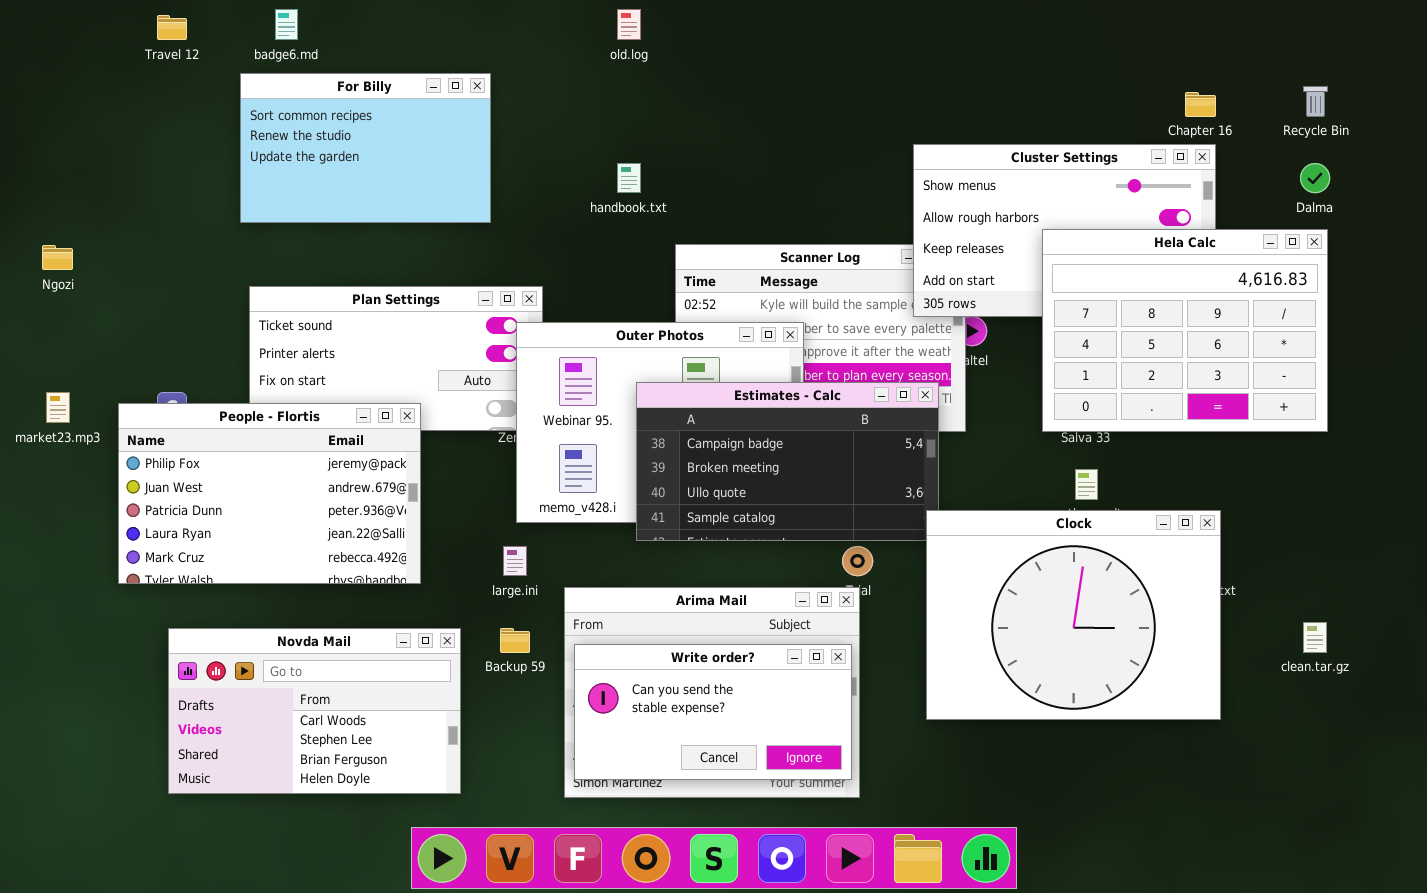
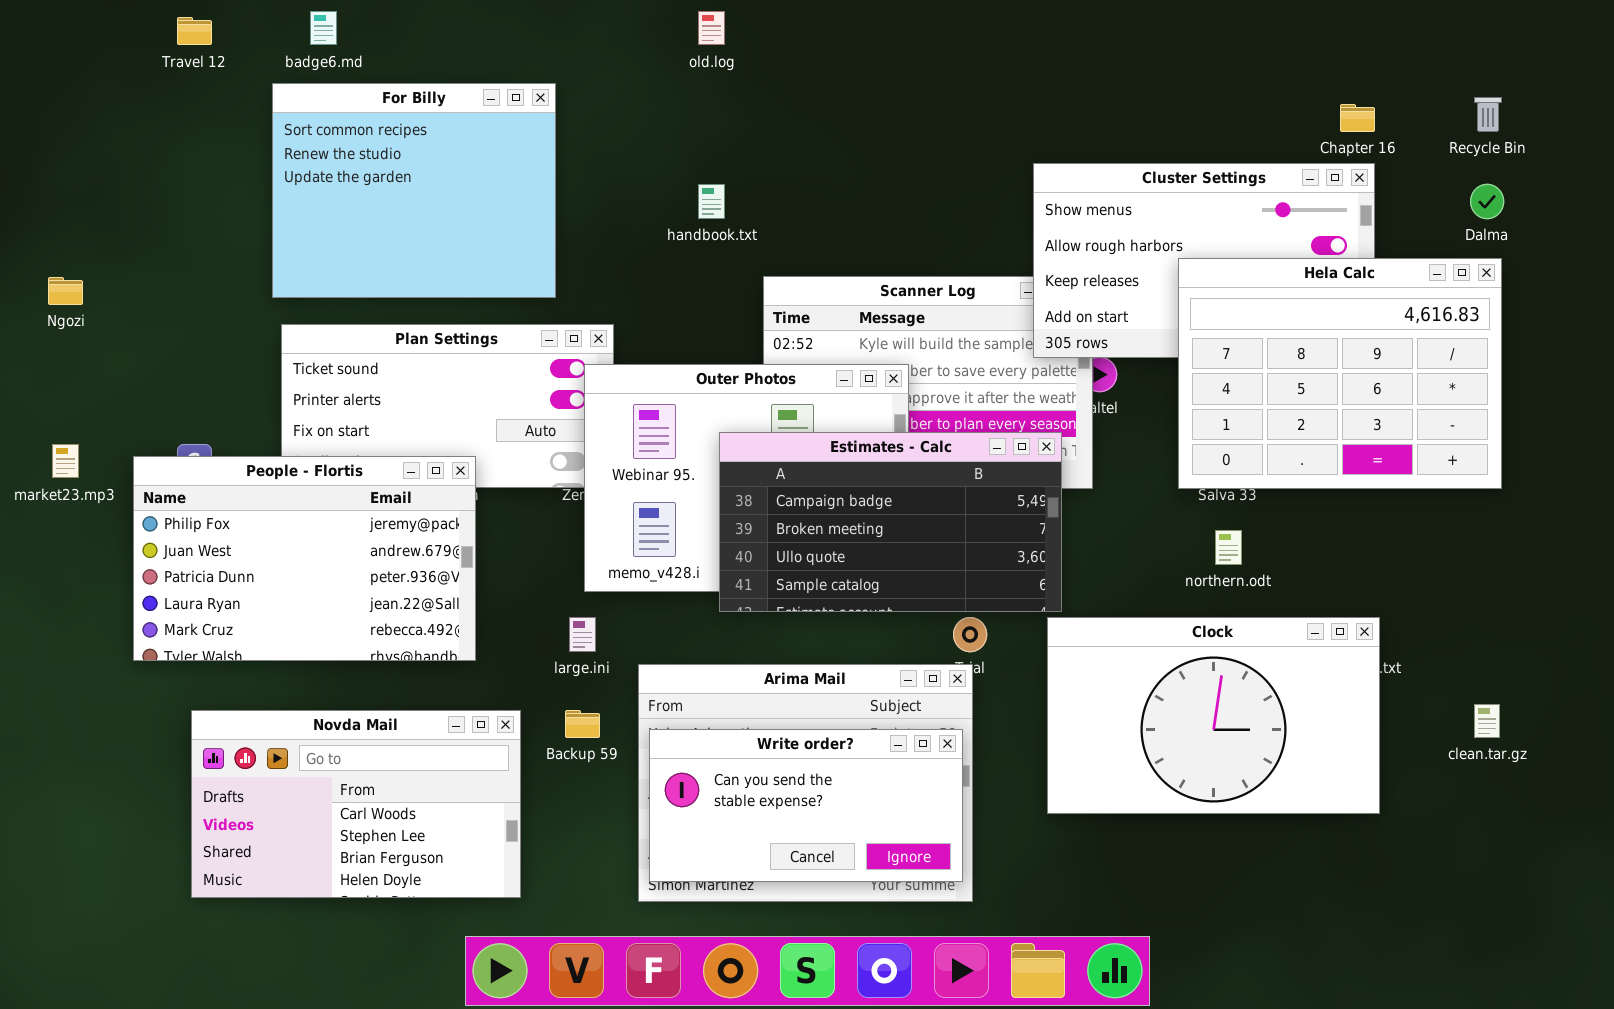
For Billy: [240,73,491,223] -> [272,83,556,298], resized
Clock: [926,510,1221,720] -> [1047,617,1380,814], resized

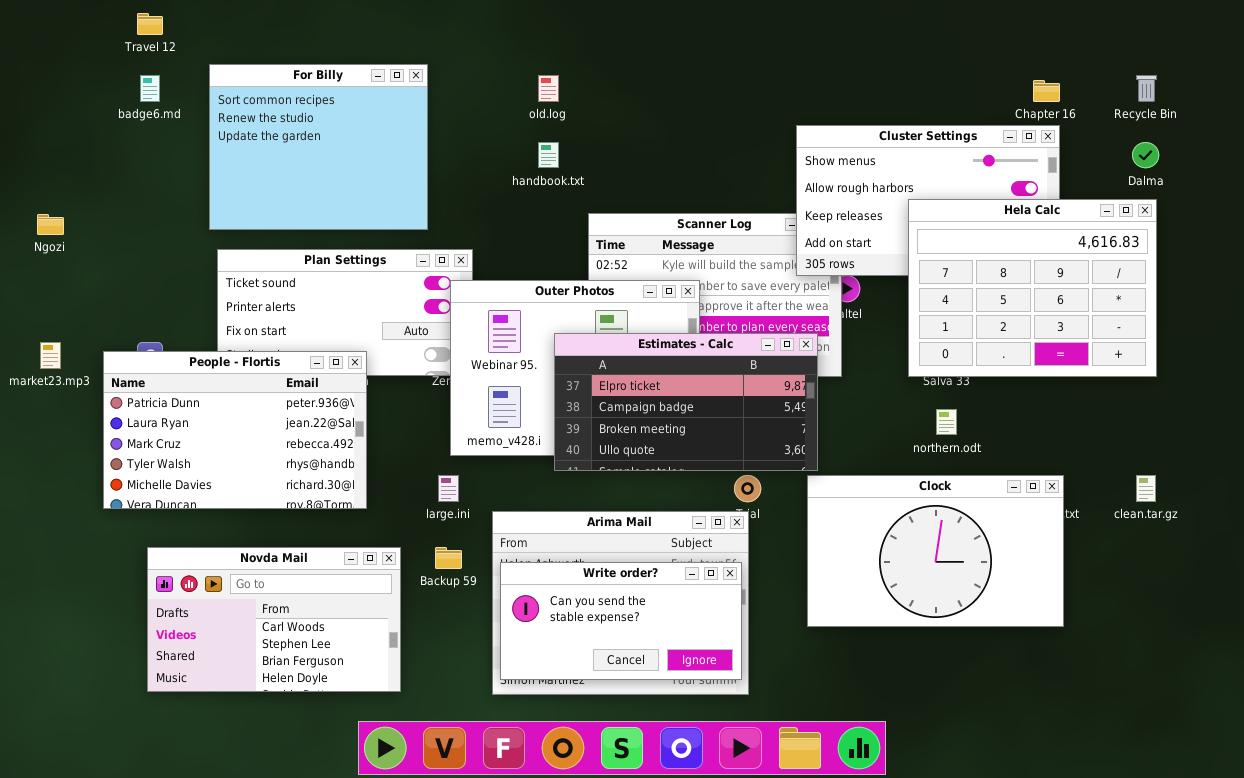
badge6.md: [310,11,337,45] -> [140,75,160,102], moved
old.log: [698,11,725,45] -> [538,75,559,102], moved
Estimates - Calc: [719,432,1062,612] -> [554,333,818,471], scrolled up 1 row
People - Flortis: [133,456,476,661] -> [103,351,367,509], scrolled down 2 rows
clean.tar.gz: [1474,704,1500,738] -> [1136,475,1156,502], moved

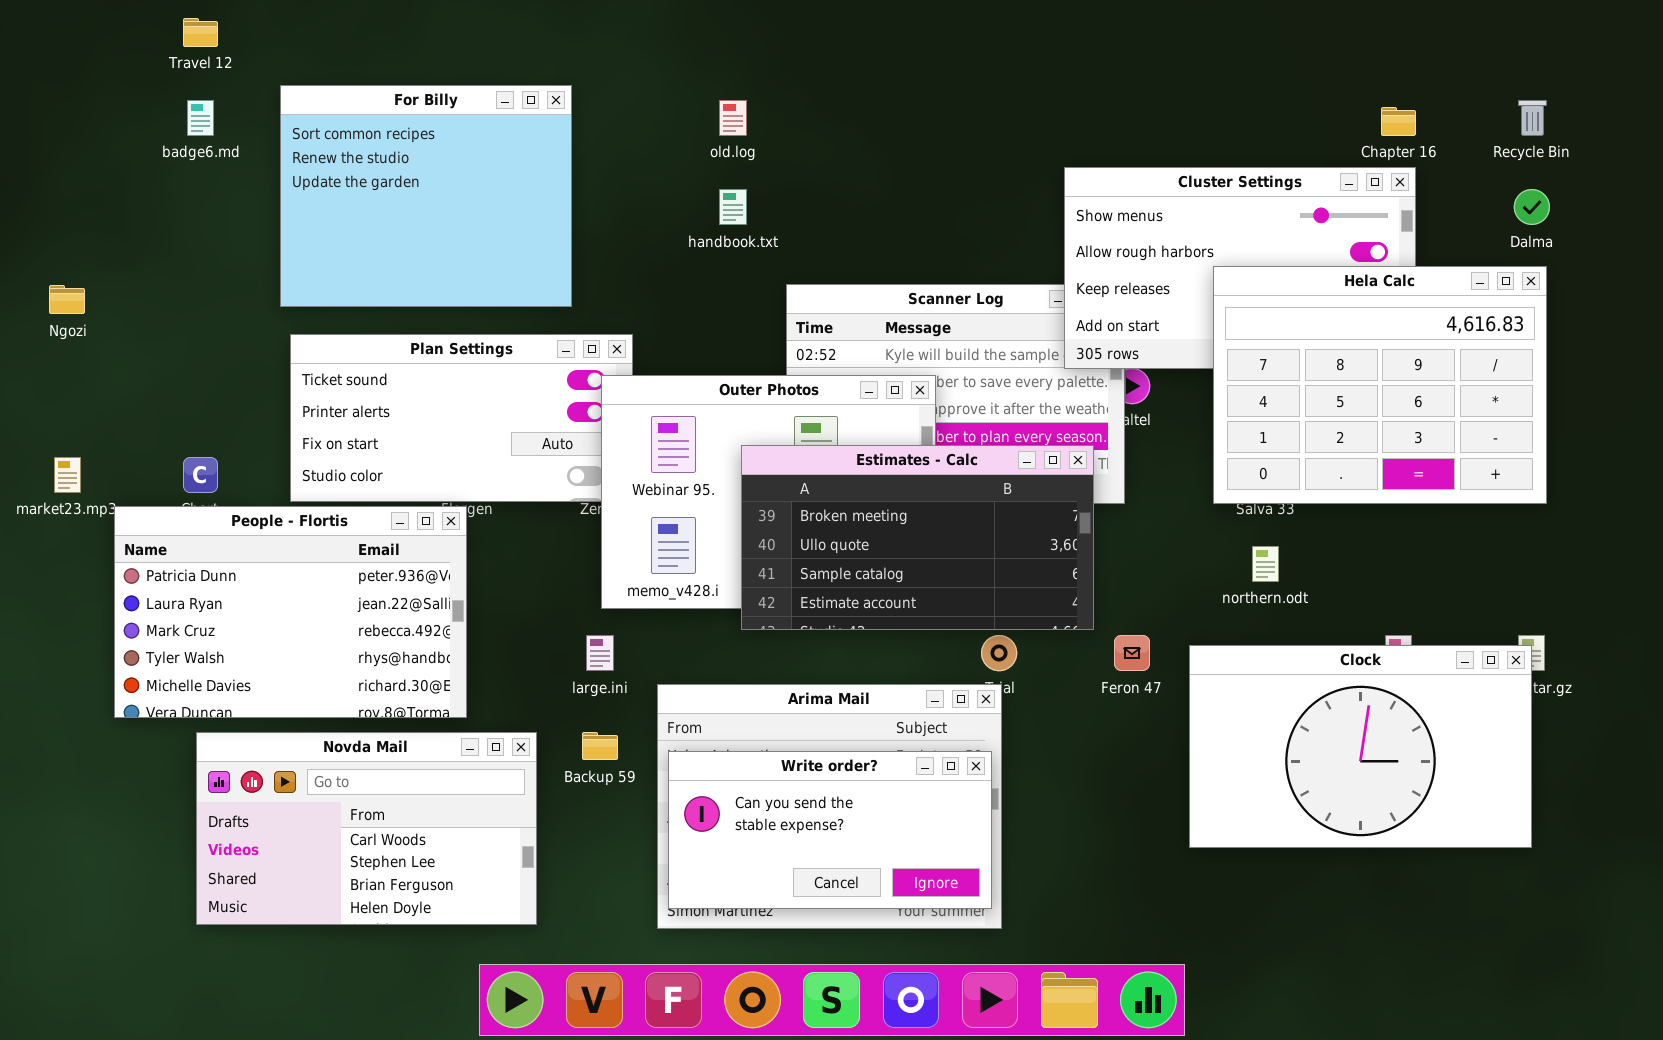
Estimates - Calc: [554,333,818,471] -> [741,445,1094,630], scrolled down 2 rows
People - Flortis: [103,351,367,509] -> [114,506,467,718], moved
Clock: [807,475,1064,627] -> [1189,645,1532,848], moved

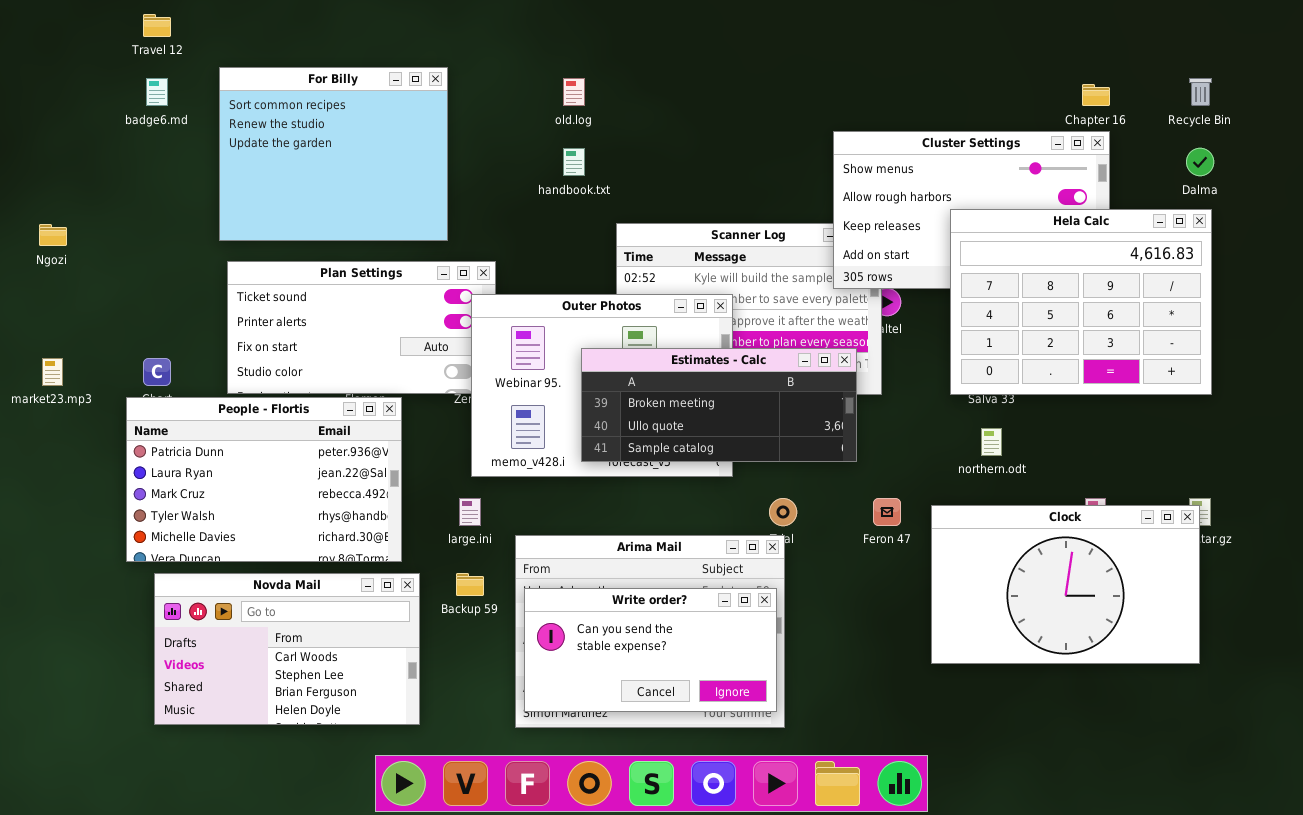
Estimates - Calc: [741,445,1094,630] -> [581,348,857,462], resized
People - Flortis: [114,506,467,718] -> [126,397,402,562], moved

